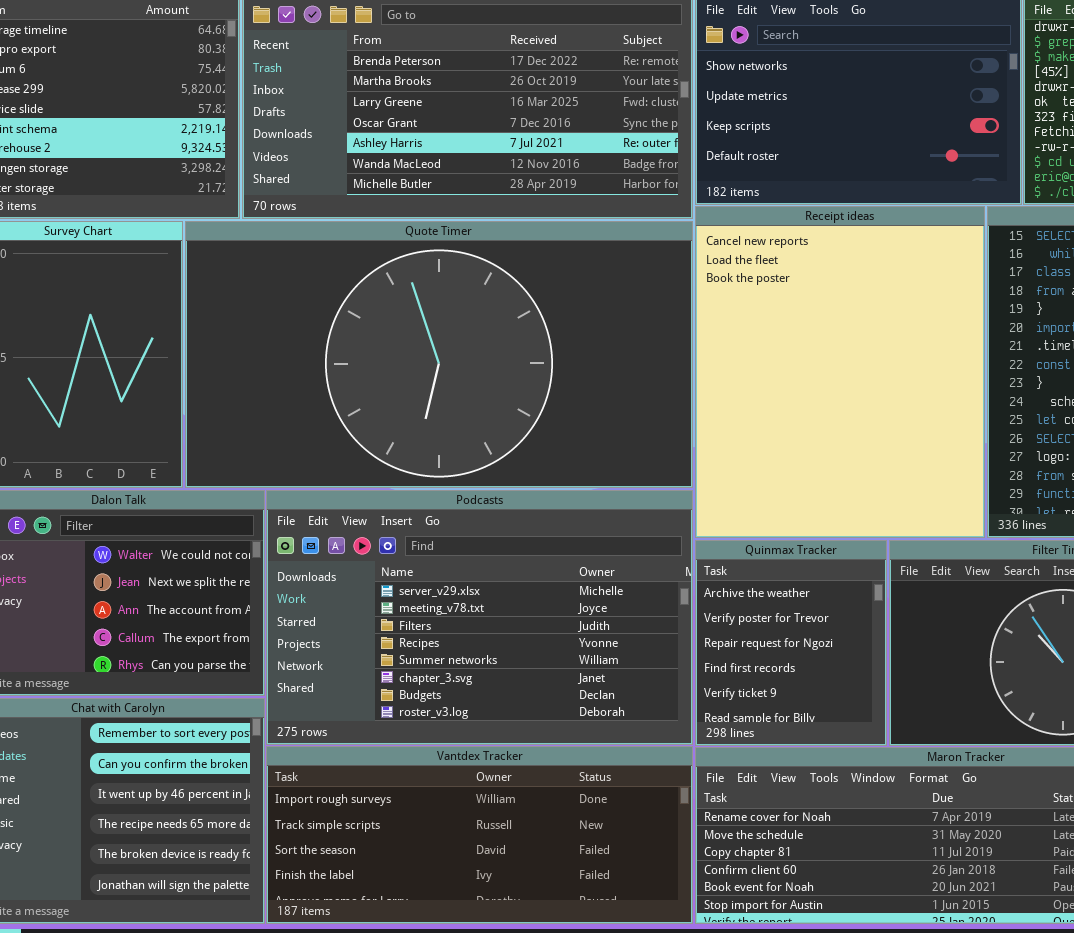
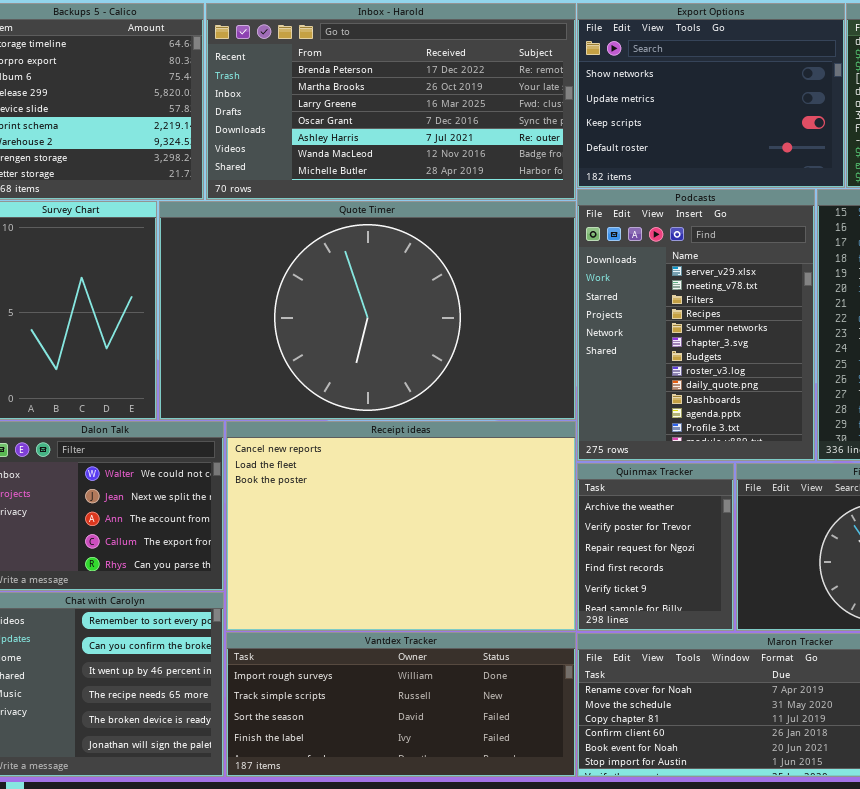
Receipt ideas: [695,206,985,538] -> [226,421,576,631], moved, resized
Podcasts: [266,490,693,745] -> [577,189,815,461], moved, resized

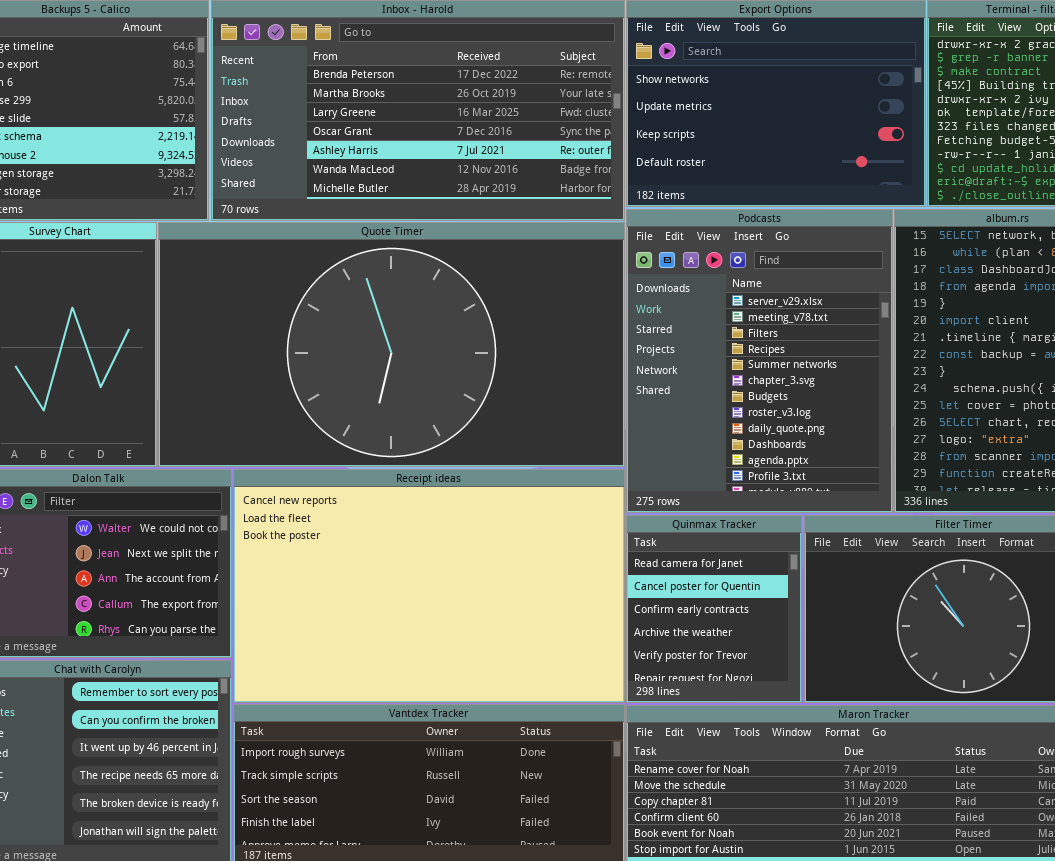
Quinmax Tracker: [577,463,734,631] -> [626,515,802,703], scrolled up 3 rows

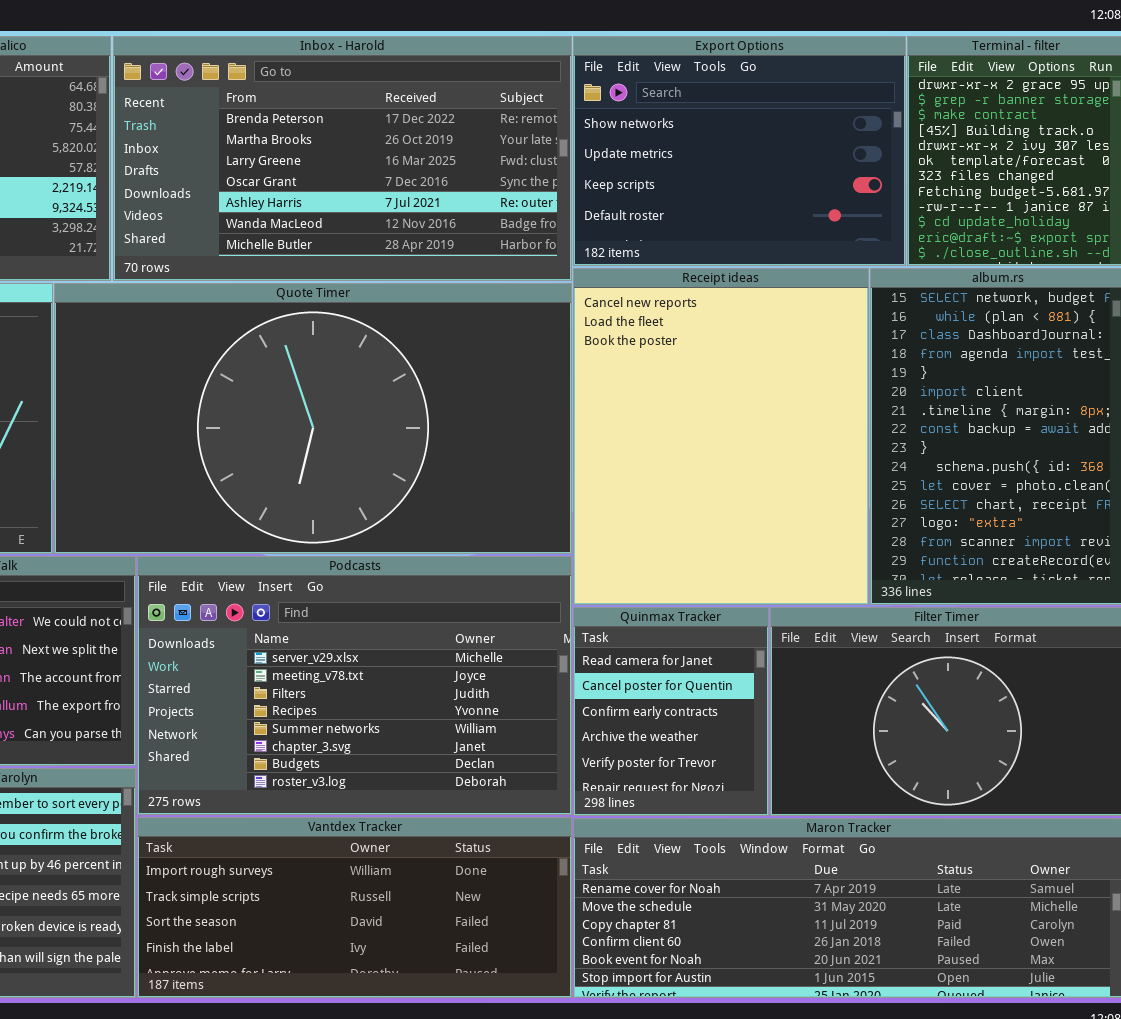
Podcasts: [626,209,893,513] -> [137,556,572,815], moved, resized
Receipt ideas: [233,469,625,703] -> [573,268,869,605], moved, resized

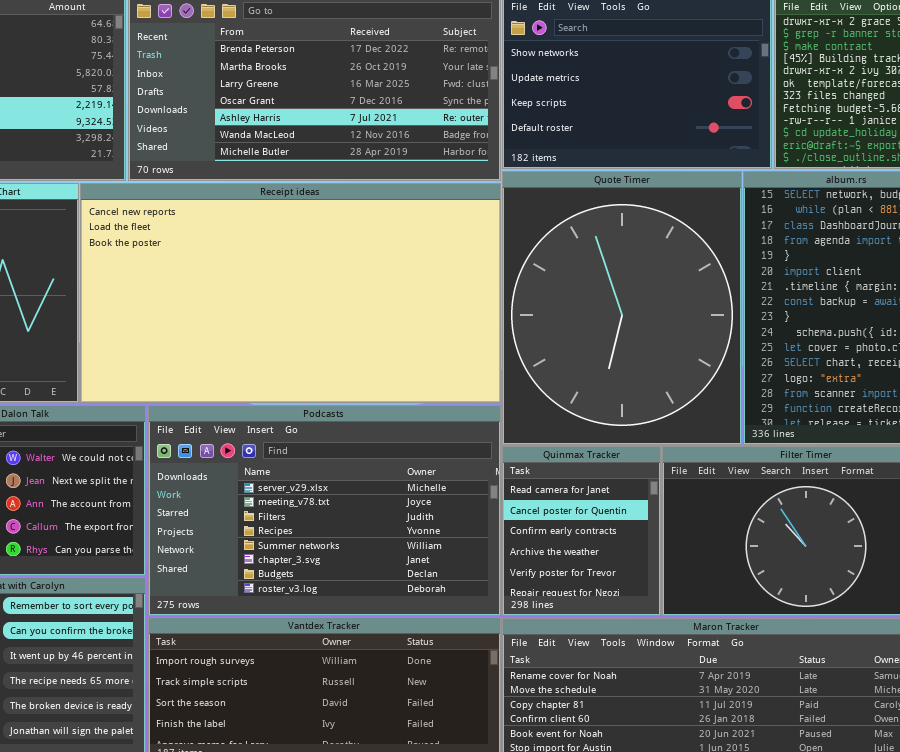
Receipt ideas: [573,268,869,605] -> [80,183,501,403], moved, resized
Quote Timer: [54,283,572,554] -> [502,171,742,445], moved, resized

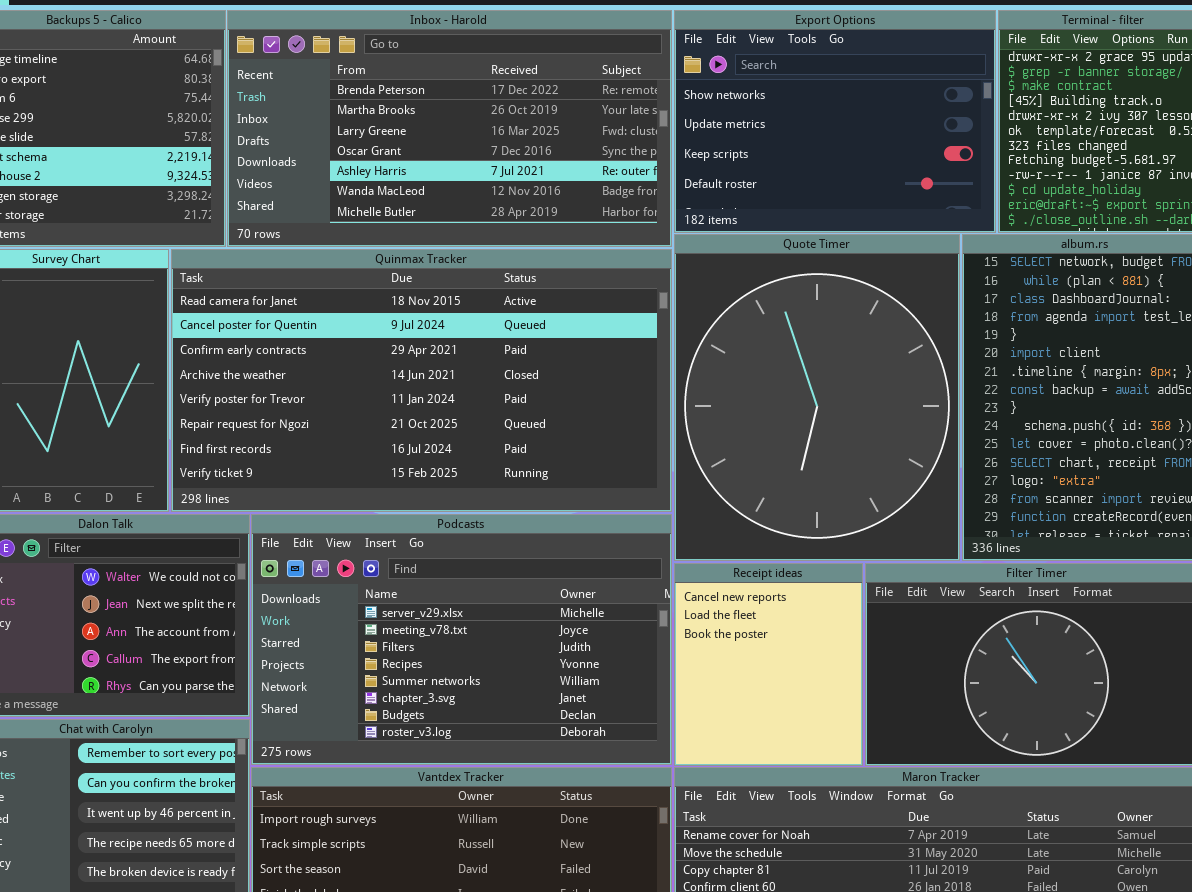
Receipt ideas: [80,183,501,403] -> [674,563,863,766], moved, resized
Quinmax Tracker: [502,446,661,616] -> [171,249,672,512], moved, resized

